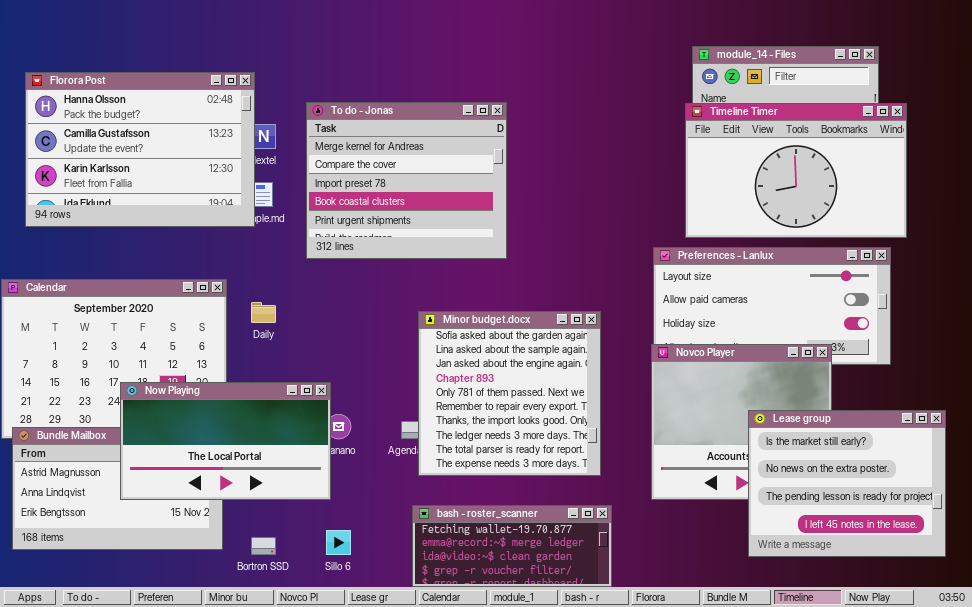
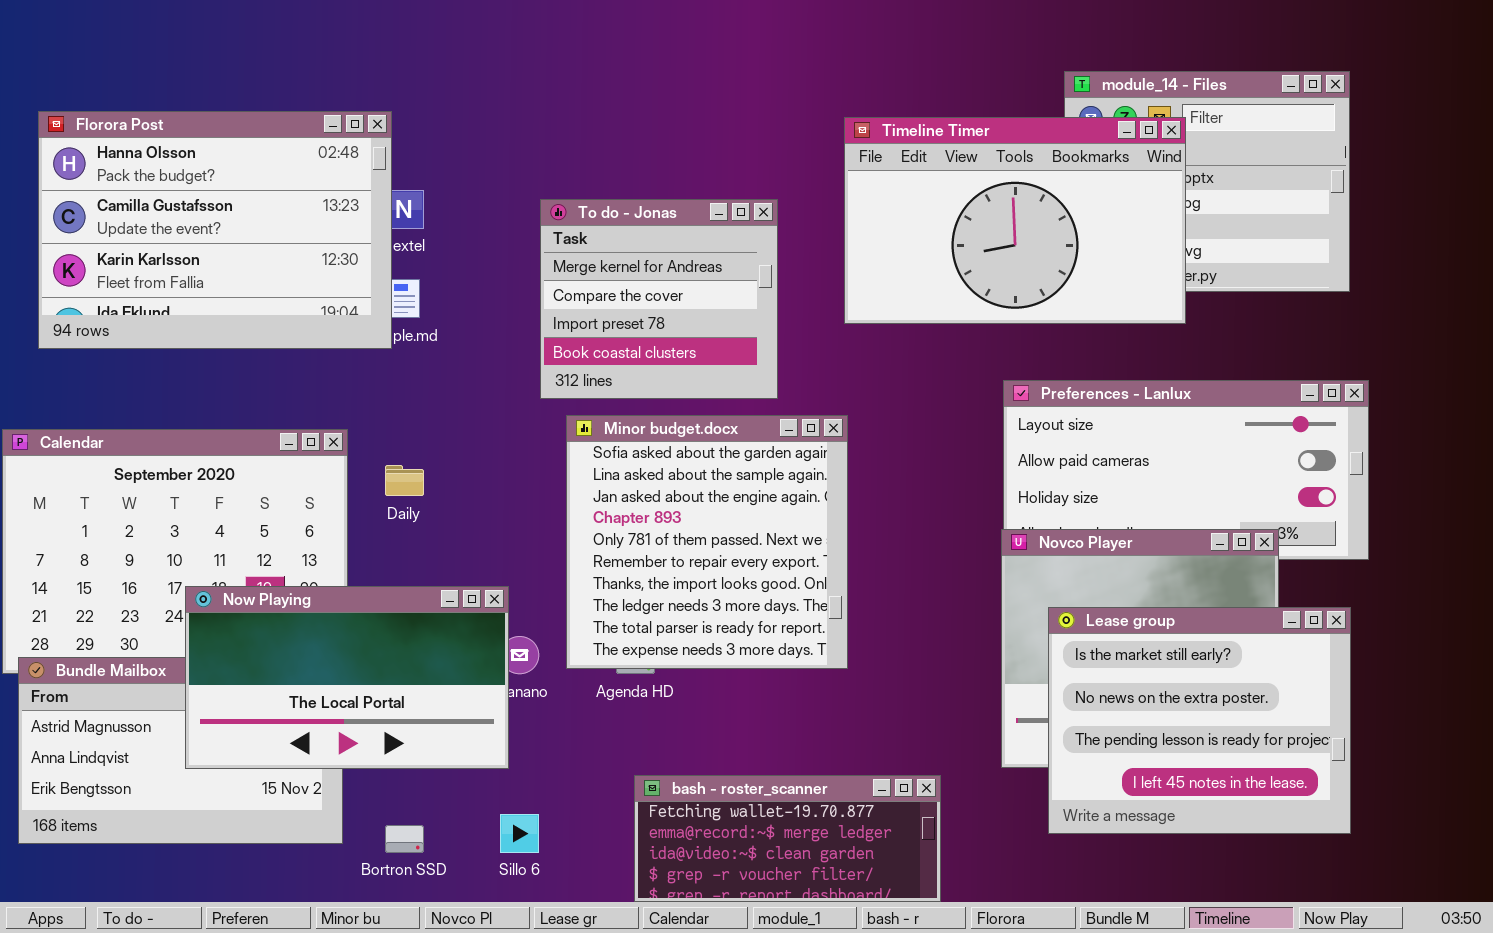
To do - Jonas: [306,102,507,259] -> [540,199,778,399], resized
Timeline Timer: [685,103,907,238] -> [844,117,1186,324], moved
Minor budget.docx: [418,311,601,476] -> [566,415,848,669], moved
Lease group: [748,410,946,557] -> [1048,607,1351,834], moved

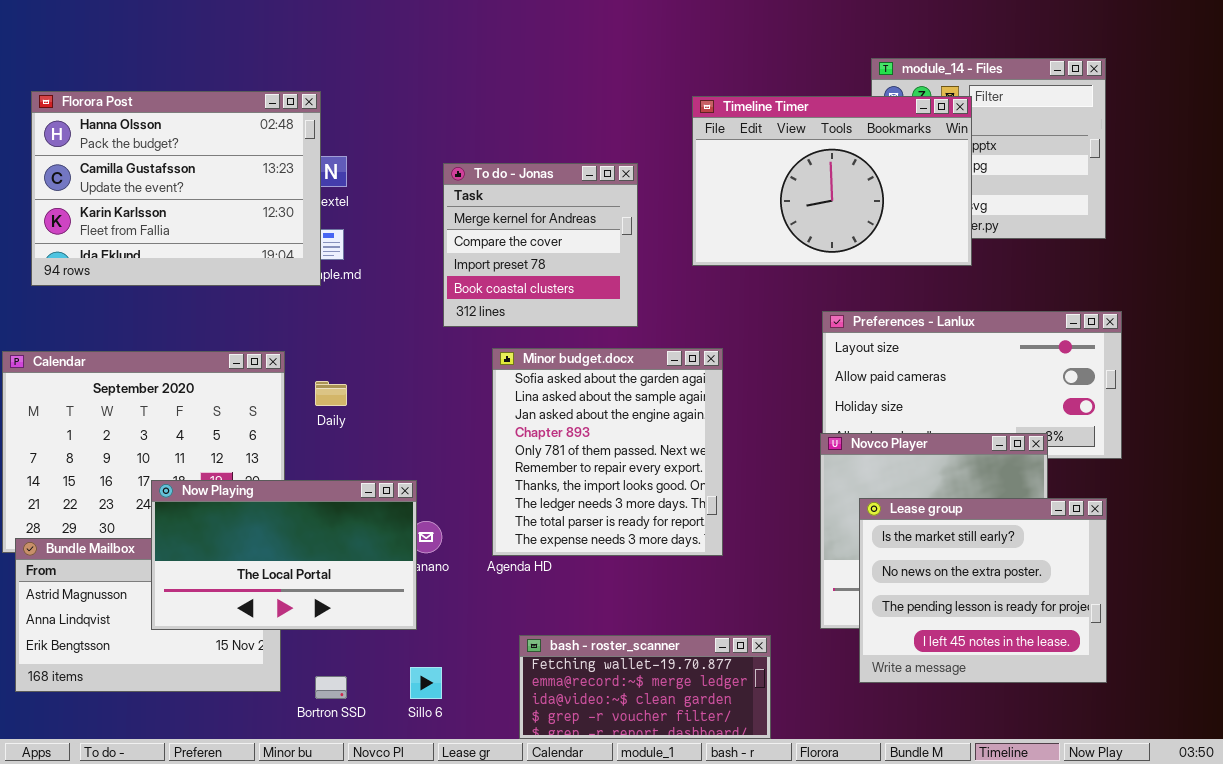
Minor budget.docx: [566,415,848,669] -> [492,348,723,556], moved

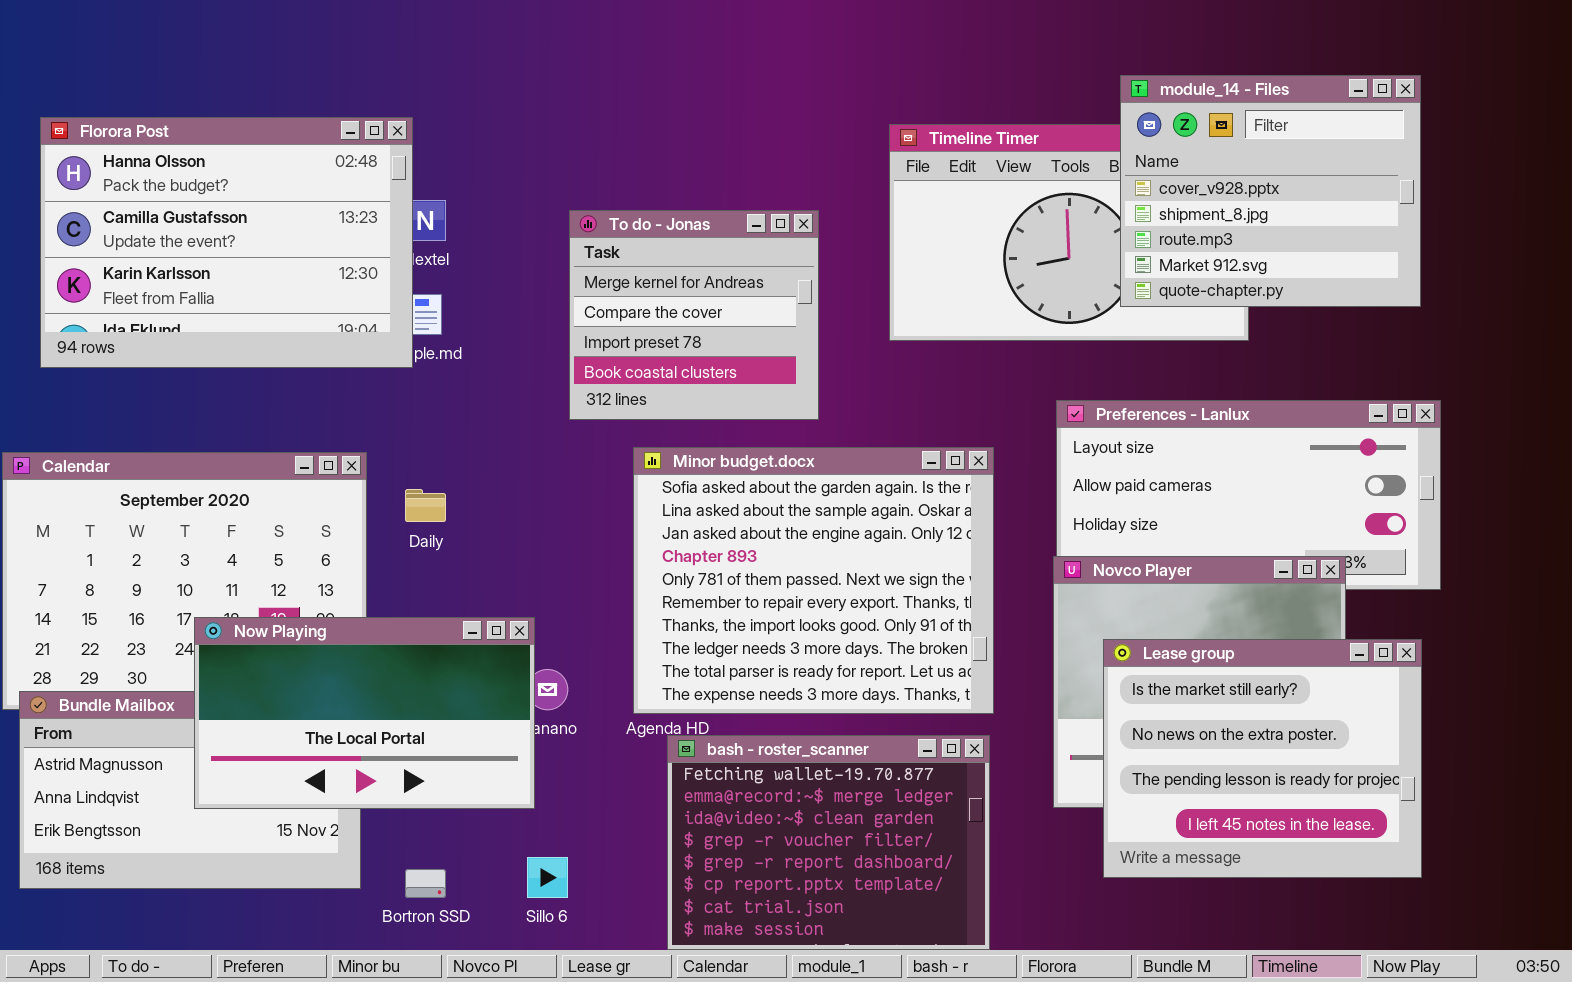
module_14 - Files: [871,58,1106,239] -> [1120,75,1421,307], raised
Minor budget.docx: [492,348,723,556] -> [633,447,994,714], resized
bash - roster_scanner: [519,635,771,739] -> [667,735,990,950], resized

